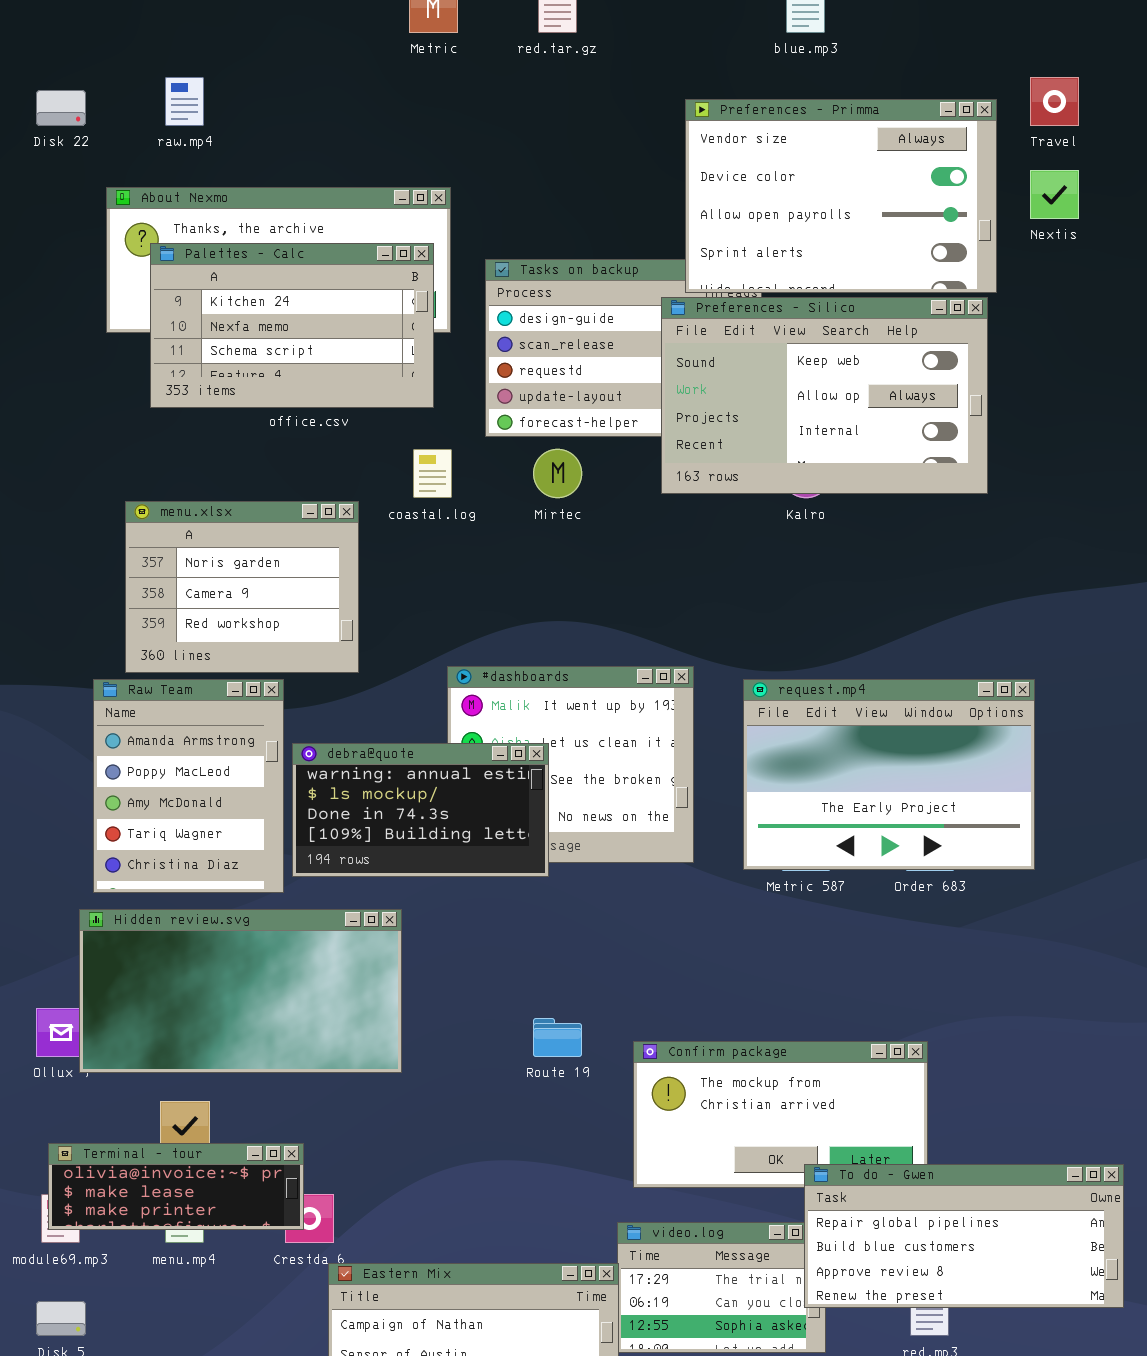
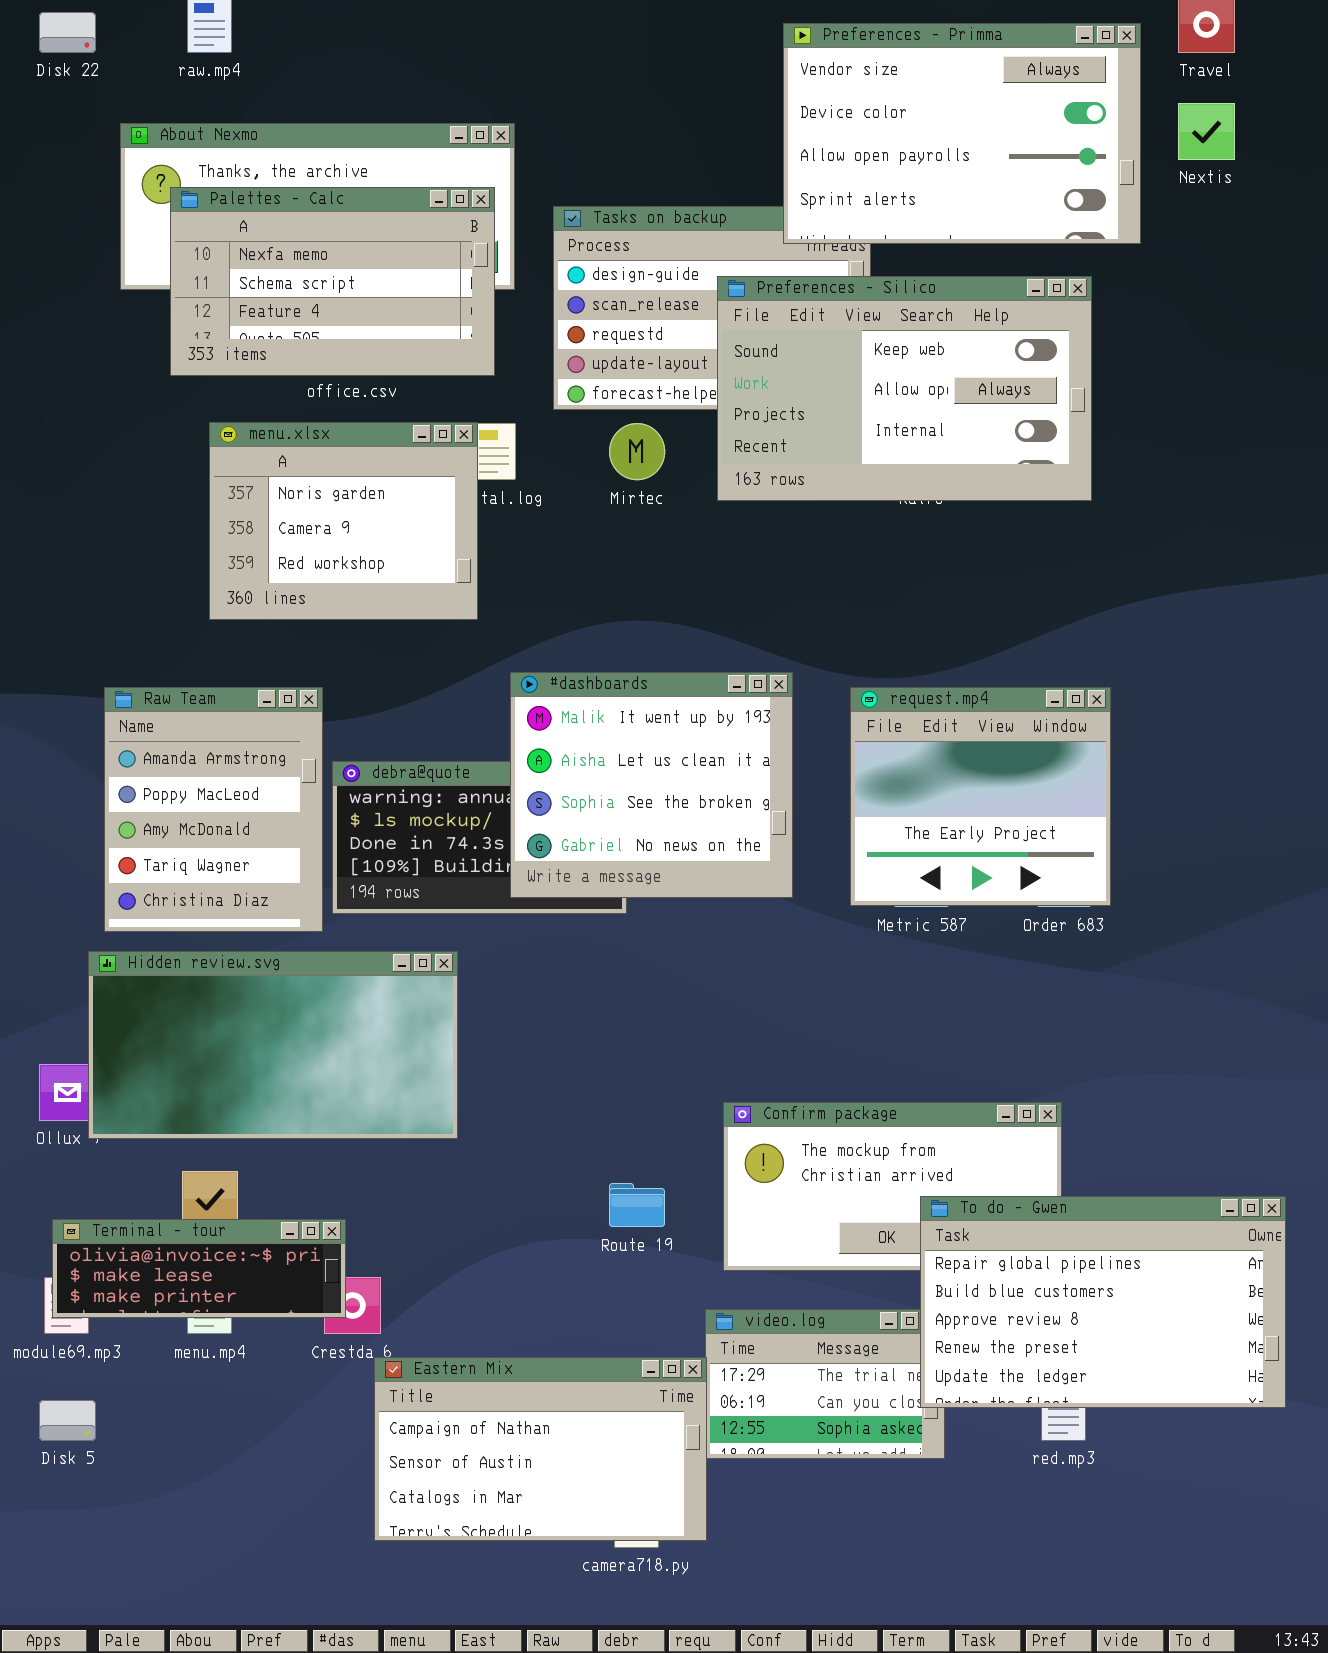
Palettes - Calc: [150,243,434,408] -> [170,187,495,376], scrolled down 1 row
Preferences - Silico: [661,297,988,494] -> [717,276,1092,501], moved
menu.xlsx: [125,501,359,673] -> [209,422,478,620], moved
#dashboards: [447,666,694,863] -> [510,672,793,898], raised
request.mp4: [743,679,1035,870] -> [850,687,1111,906], resized
Route 19: [533,1018,582,1057] -> [609,1183,665,1227], moved
To do - Gwen: [804,1164,1124,1308] -> [920,1196,1286,1408], resized

